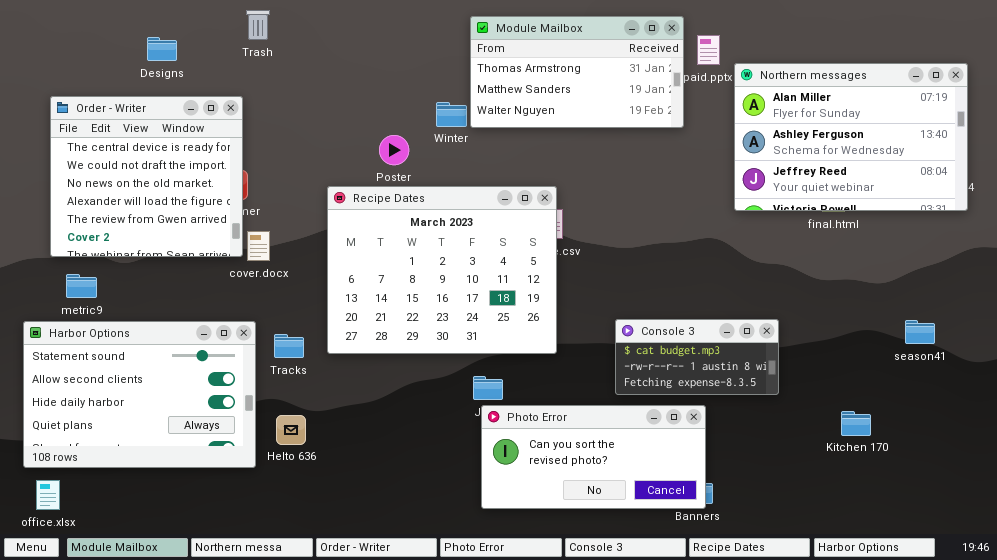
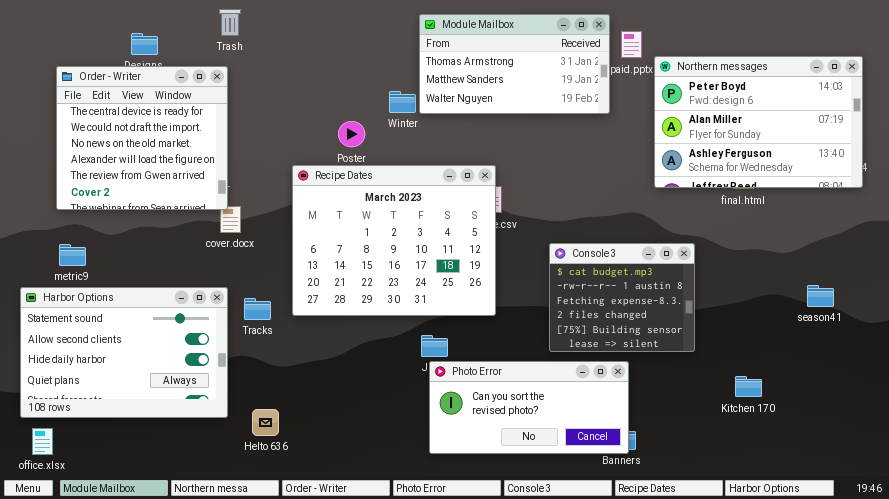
Northern messages: [734,63,968,211] -> [654,56,863,188], scrolled up 1 row
Order - Writer: [50,96,243,257] -> [56,66,228,210], moved
Console 3: [615,319,779,395] -> [549,243,695,352], resized
Kitchen 170: [841,411,871,436] -> [735,376,762,397], moved
Helto 636: [276,415,306,445] -> [252,409,279,436], moved

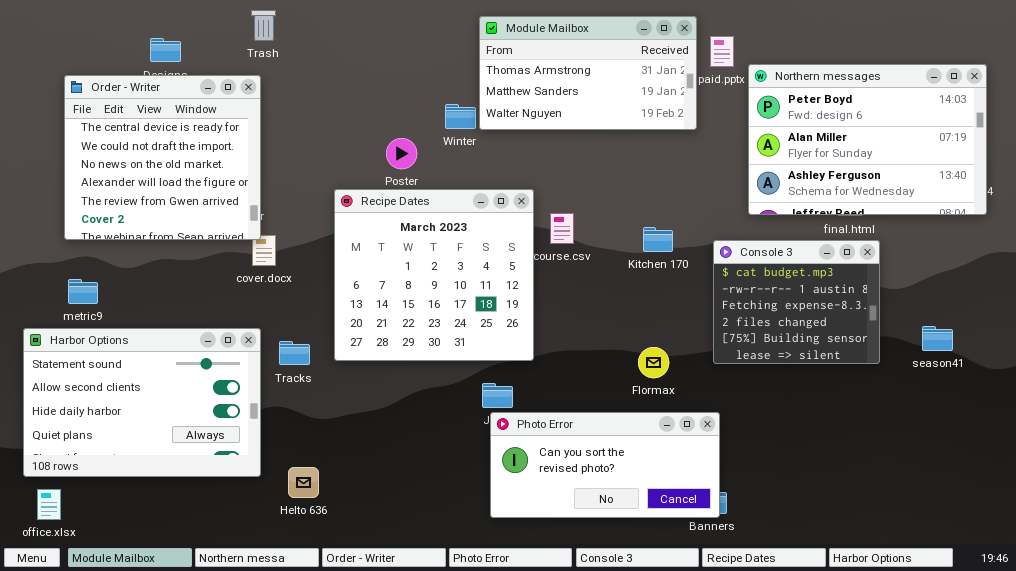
Recipe Dates: [292,165,496,316] -> [334,189,534,361], resized
Console 3: [549,243,695,352] -> [713,240,880,364], moved
Kitchen 170: [735,376,762,397] -> [643,227,673,252], moved

